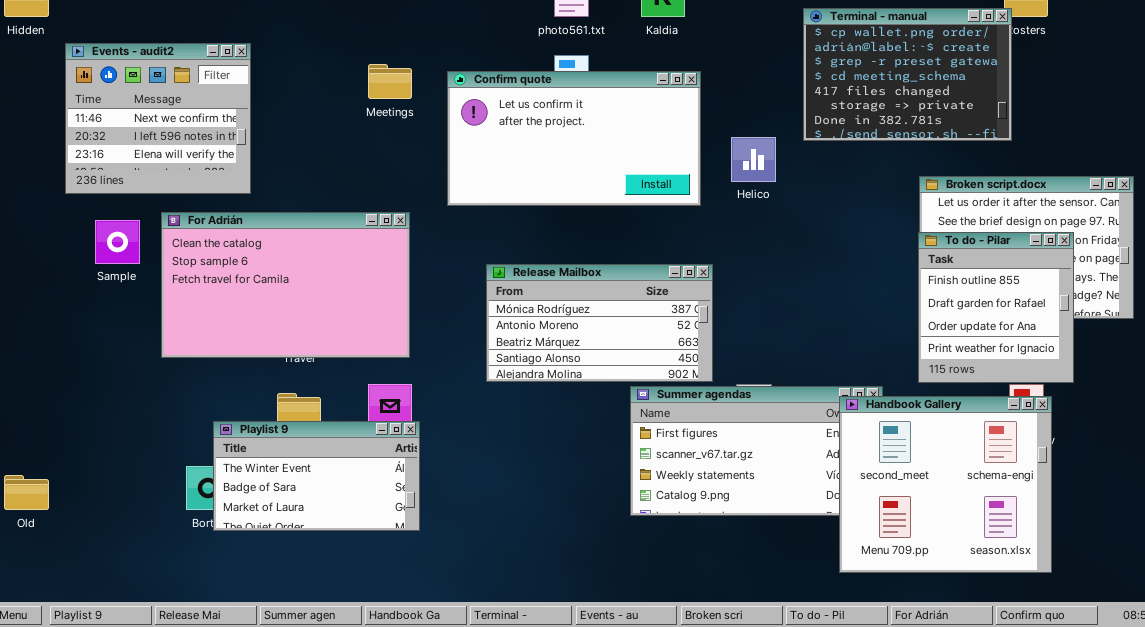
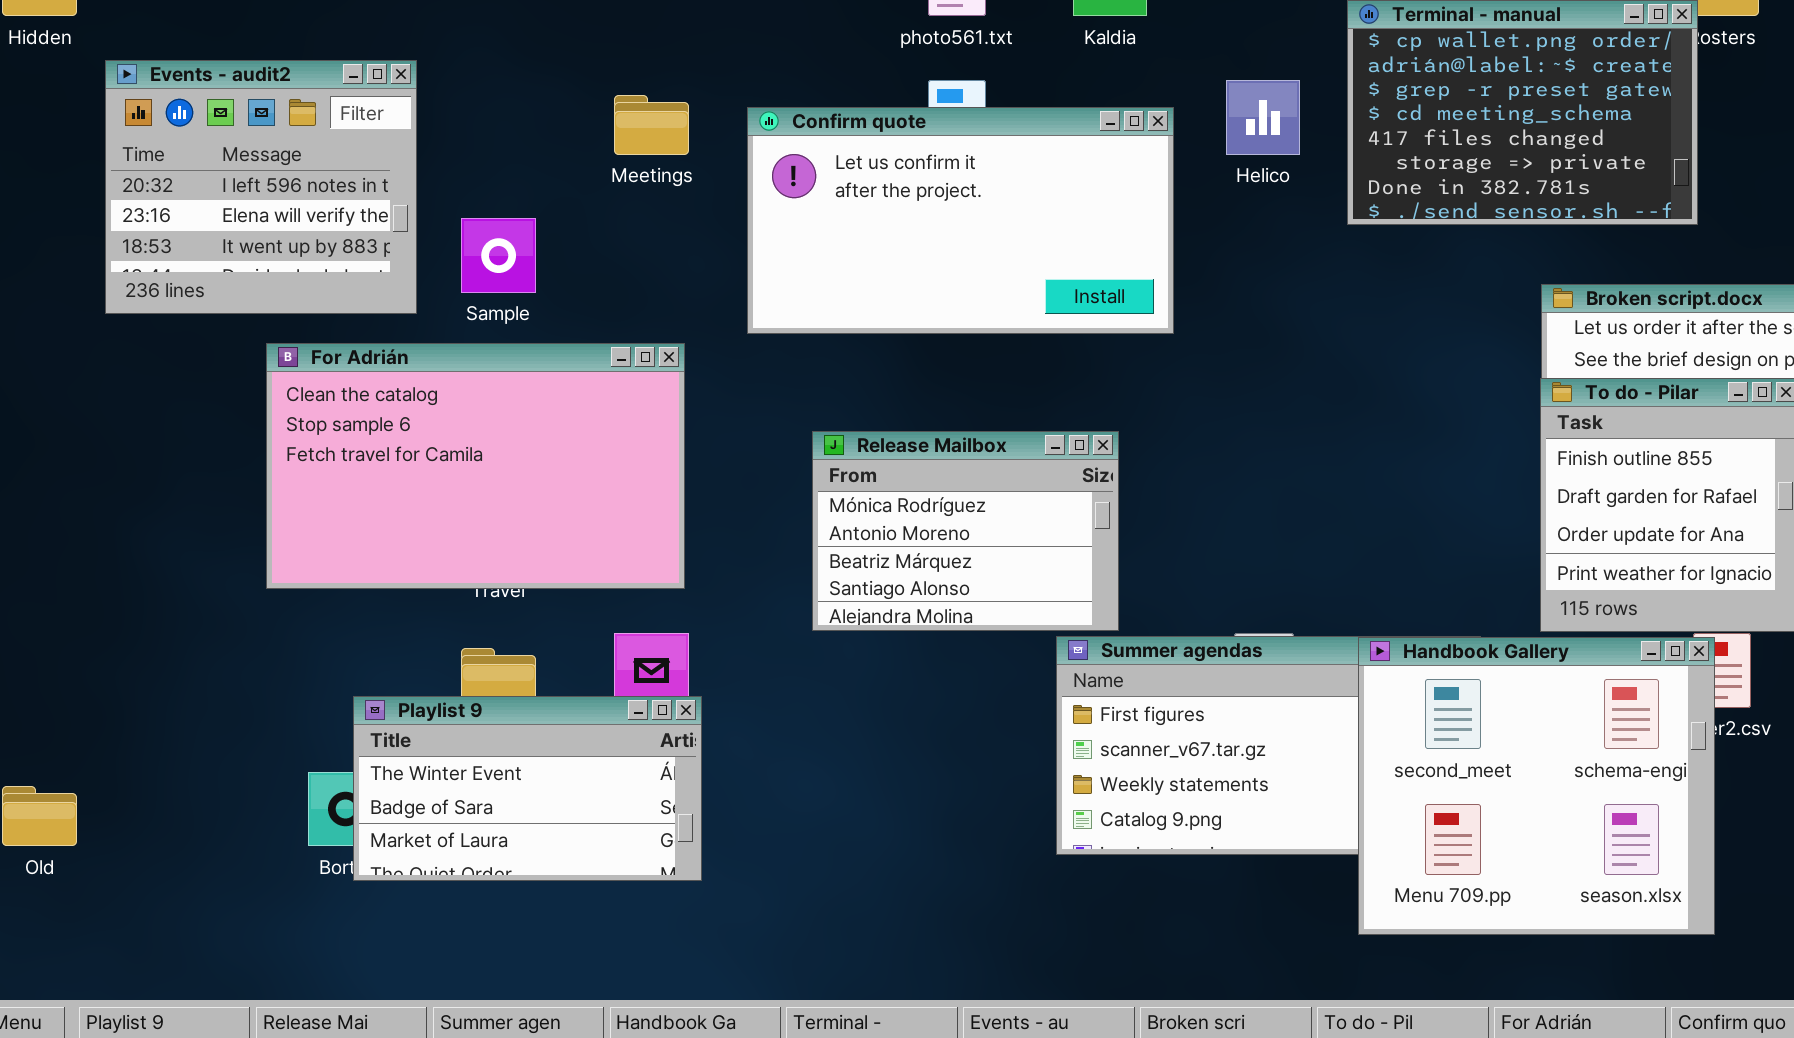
Events - audit2: [65,43,251,194] -> [105,60,417,314], scrolled down 1 row
Helico: [731,137,776,182] -> [1226,80,1300,155], moved
Sample: [95,220,140,264] -> [461,218,536,293], moved
Release Mailbox: [486,264,713,382] -> [812,431,1119,631], resized
Handbook Gallery: [839,396,1052,573] -> [1358,637,1715,935], moved

